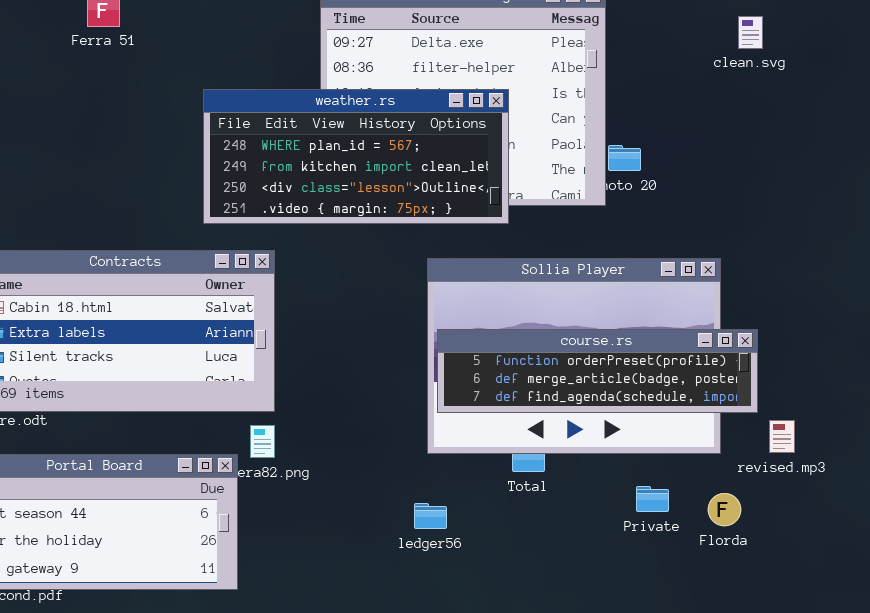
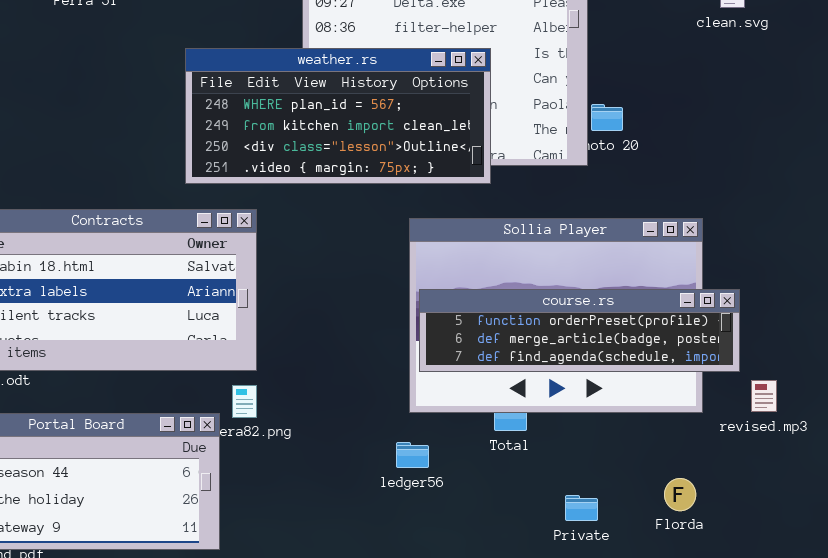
Private: [636,486,669,512] -> [565,495,598,521], moved
Florda: [708,493,741,526] -> [664,478,696,511], moved
ledger56: [414,503,447,529] -> [396,442,429,468], moved

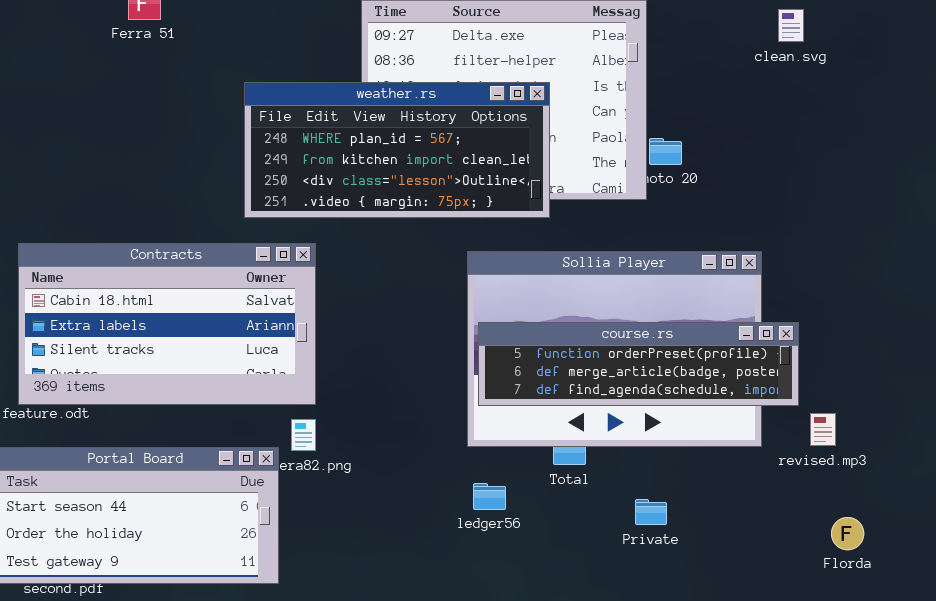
ledger56: [396,442,429,468] -> [473,483,506,510], moved
Florda: [664,478,696,511] -> [831,517,864,550], moved
Private: [565,495,598,521] -> [635,499,667,525], moved

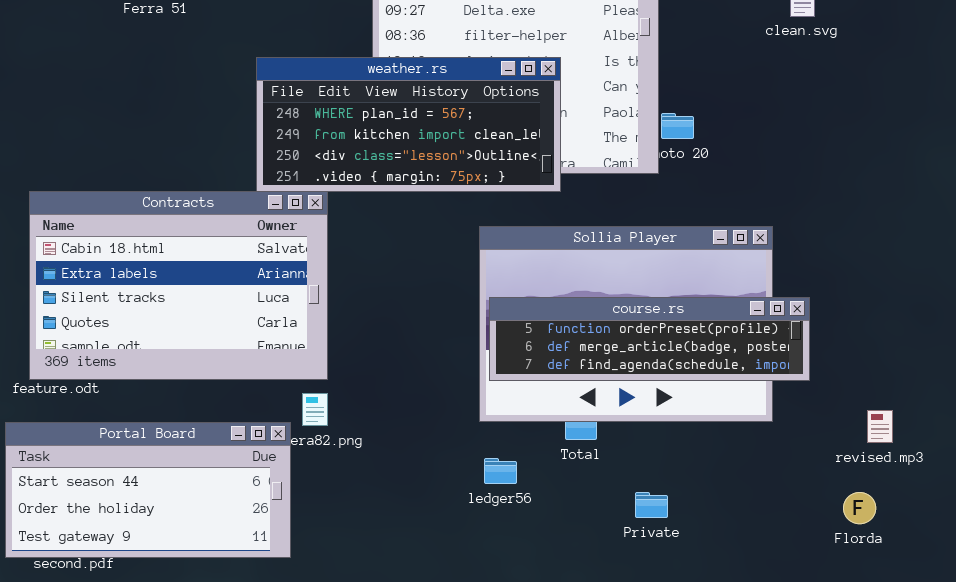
Contracts: [18,243,316,405] -> [29,191,328,380], resized
revised.mp3: [810,413,836,446] -> [867,410,893,443], moved
Private: [635,499,667,525] -> [635,492,668,518], moved

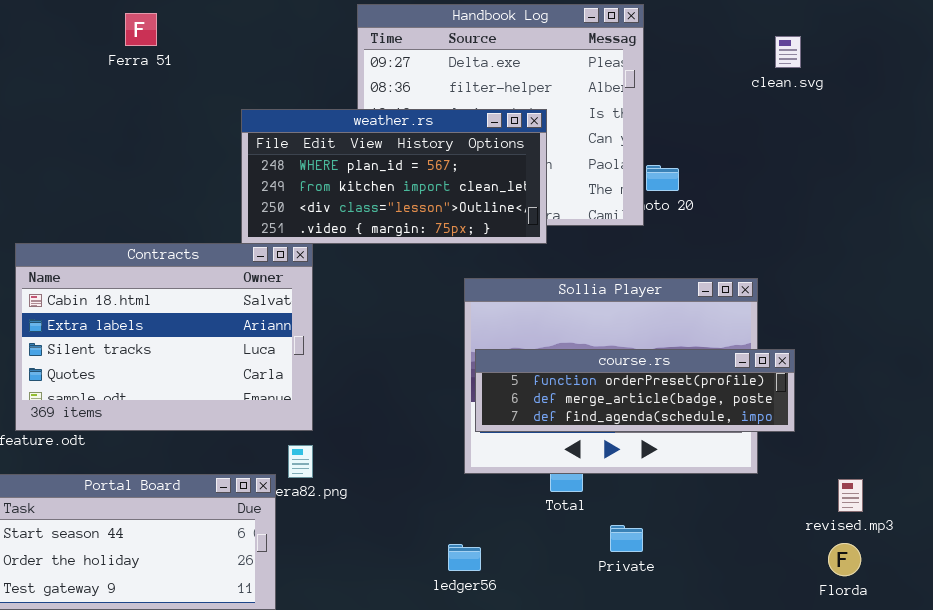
revised.mp3: [867,410,893,443] -> [838,479,863,512], moved
ledger56: [484,458,517,484] -> [448,544,481,571], moved
Private: [635,492,668,518] -> [610,525,643,552], moved

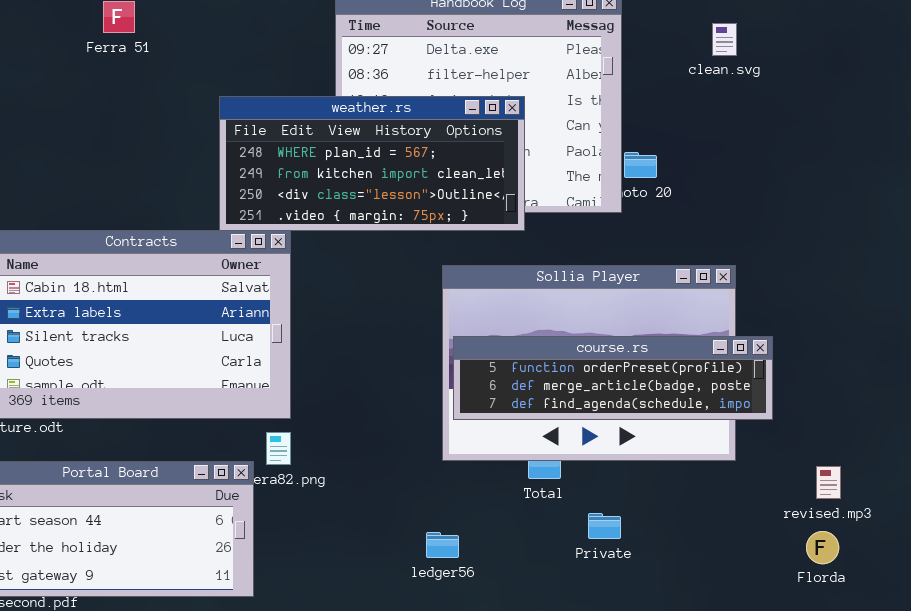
clean.svg: [775,36,801,68] -> [712,23,737,56], moved

